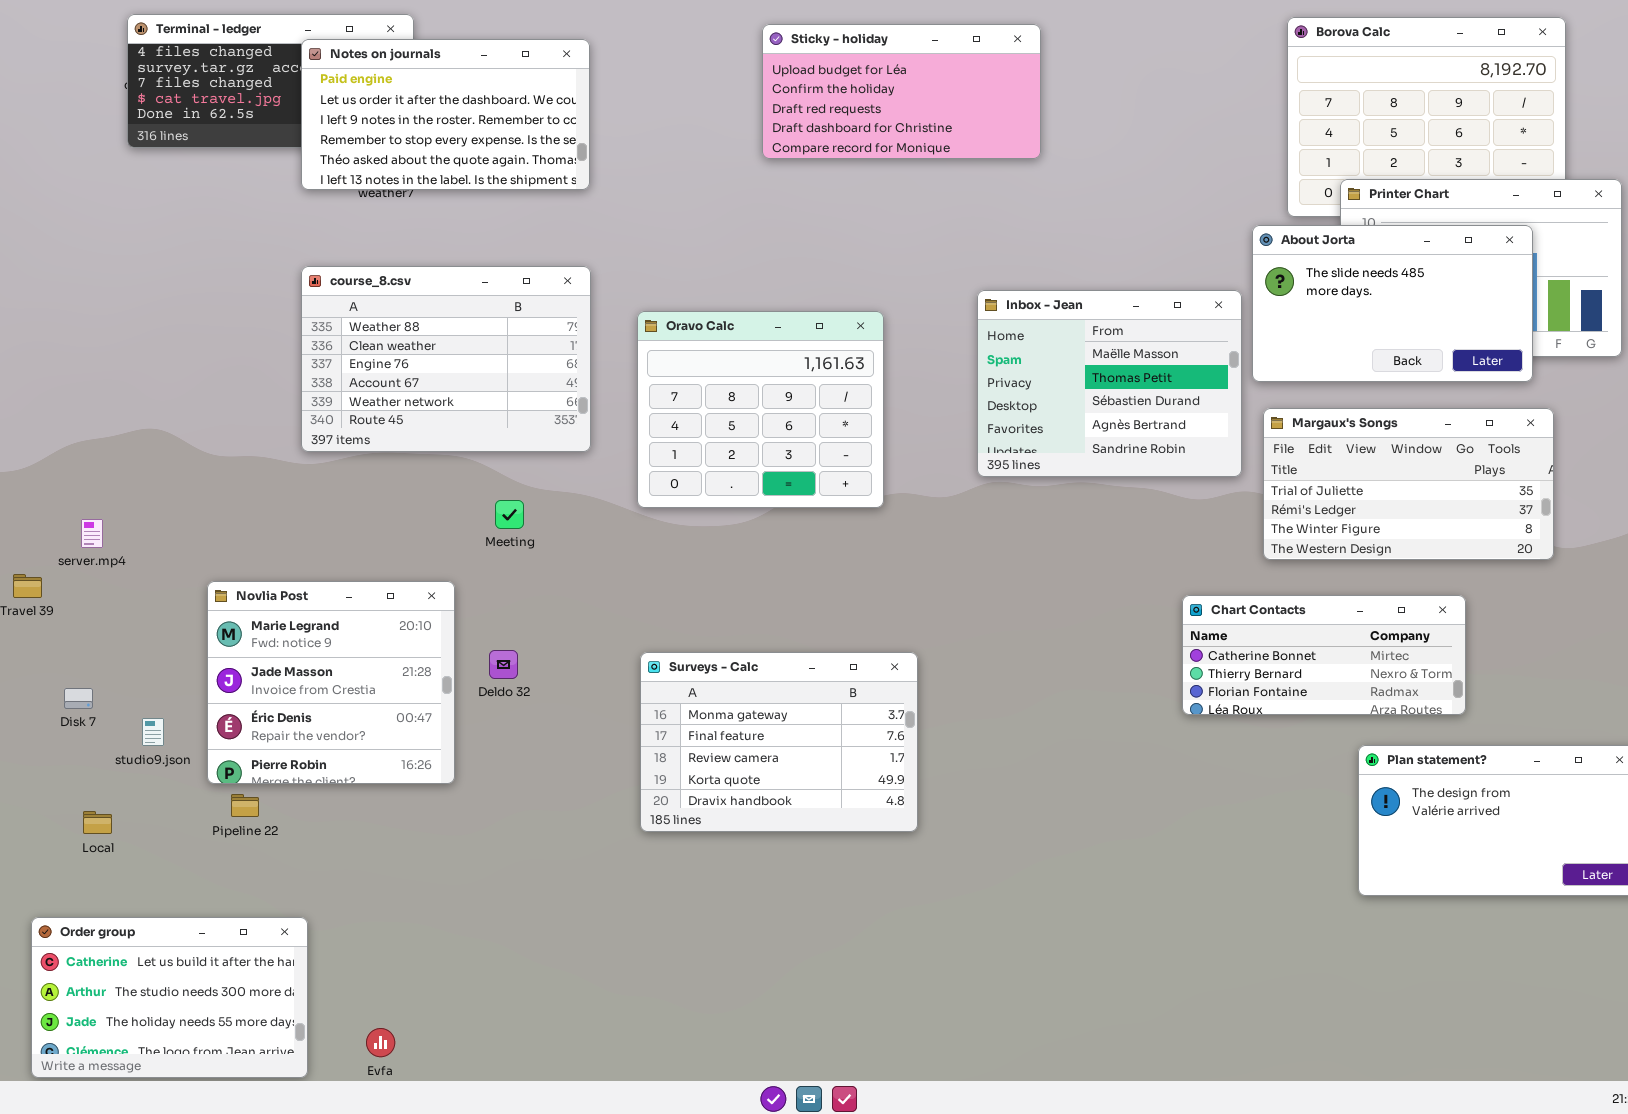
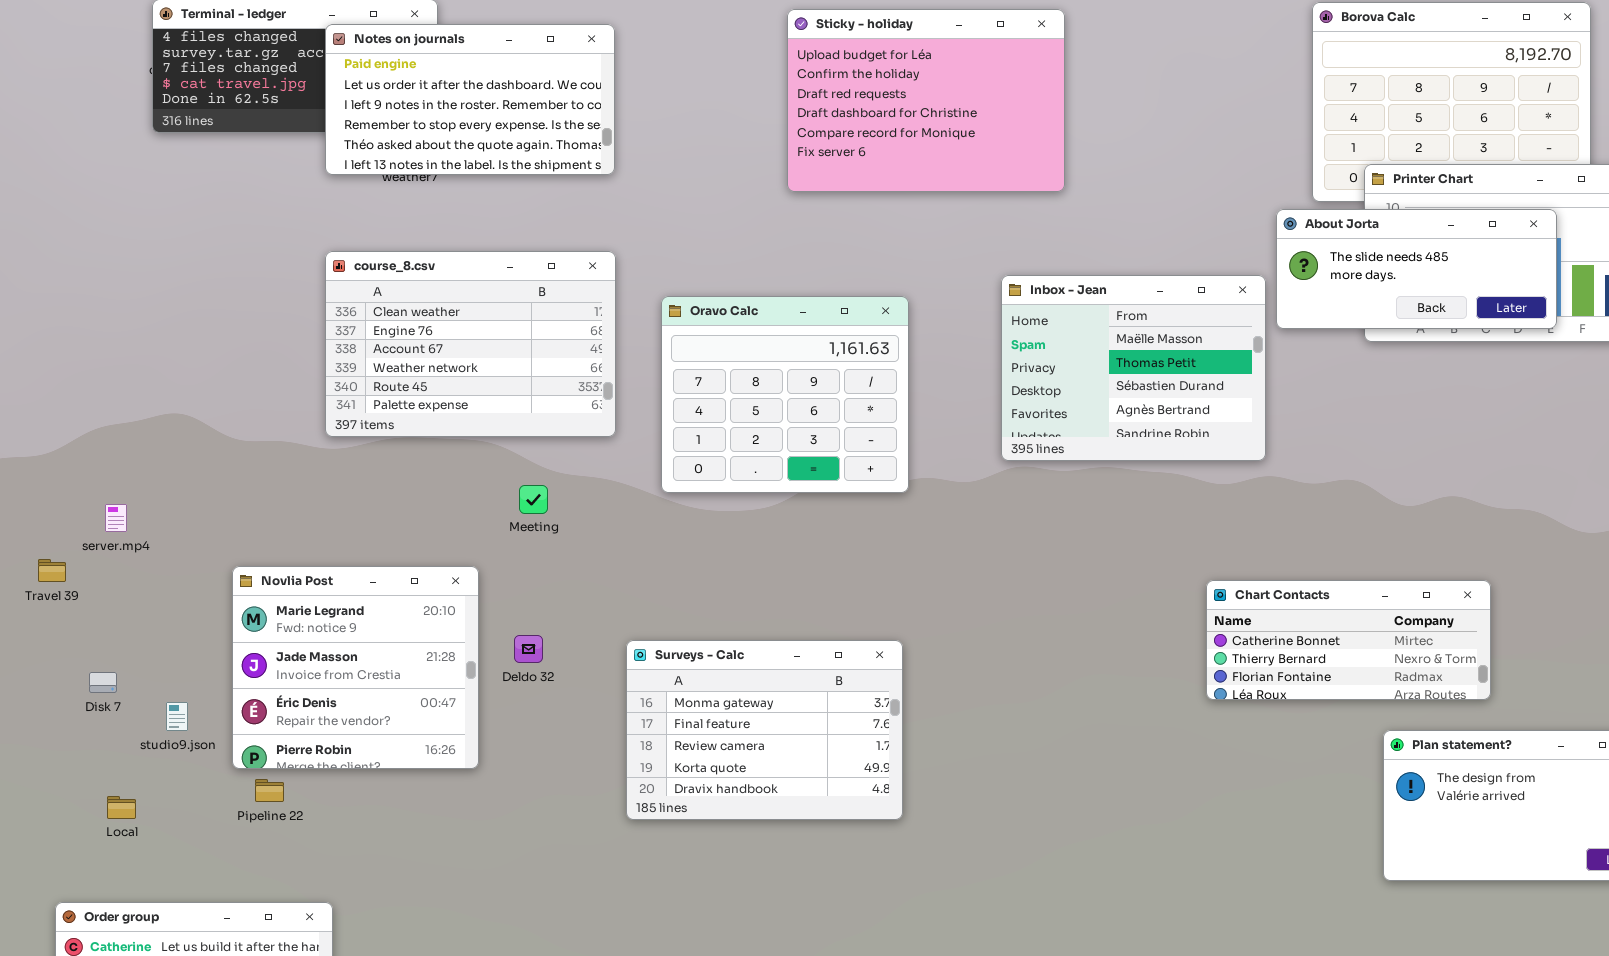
Sticky - holiday: [762,24,1041,159] -> [787,9,1065,192], resized
About Jorta: [1252,225,1533,382] -> [1276,209,1557,329], resized
course_8.csv: [301,266,591,452] -> [325,251,616,437], scrolled down 1 row
Margaux's Songs: [1263,408,1554,560] -> none, closed
Surveys - Calc: [640,652,918,832] -> [626,640,903,820], moved

